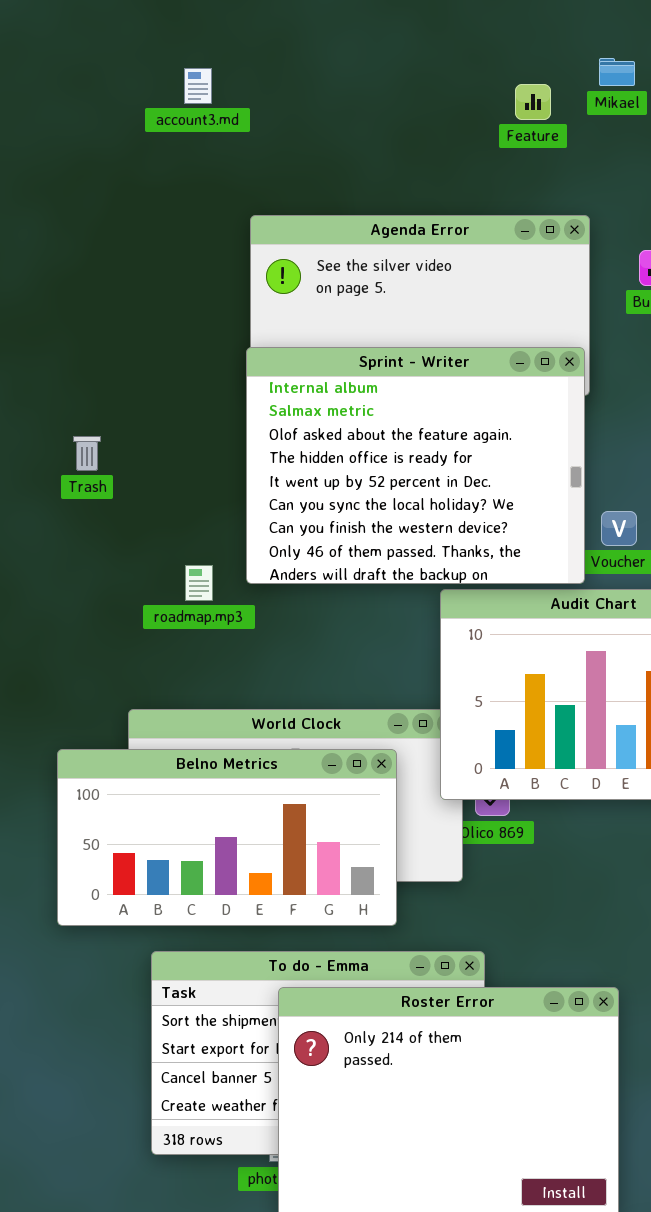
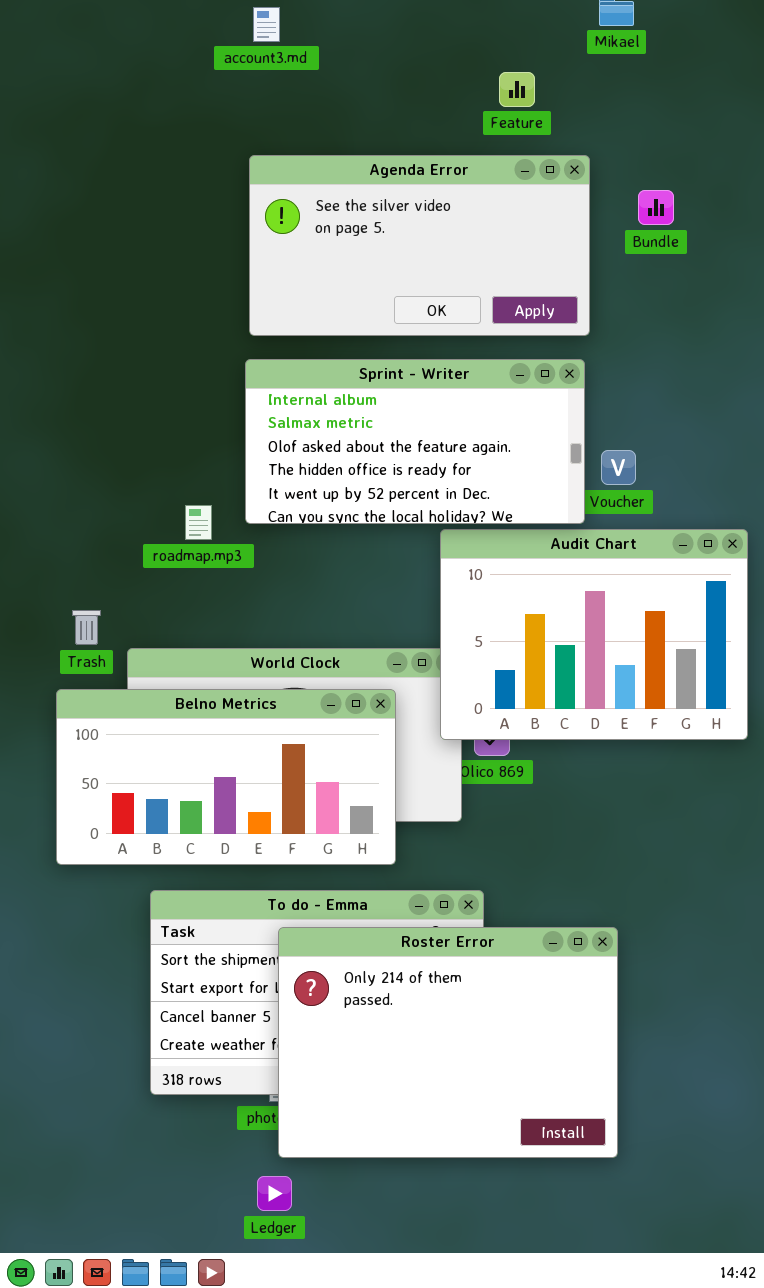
account3.md: [184,68,212,104] -> [253,7,280,42], moved
Feature: [515,84,551,120] -> [499,72,535,107], moved
Sprint - Writer: [246,347,585,584] -> [245,359,585,524], resized
Trash: [73,436,101,471] -> [72,610,101,645], moved

